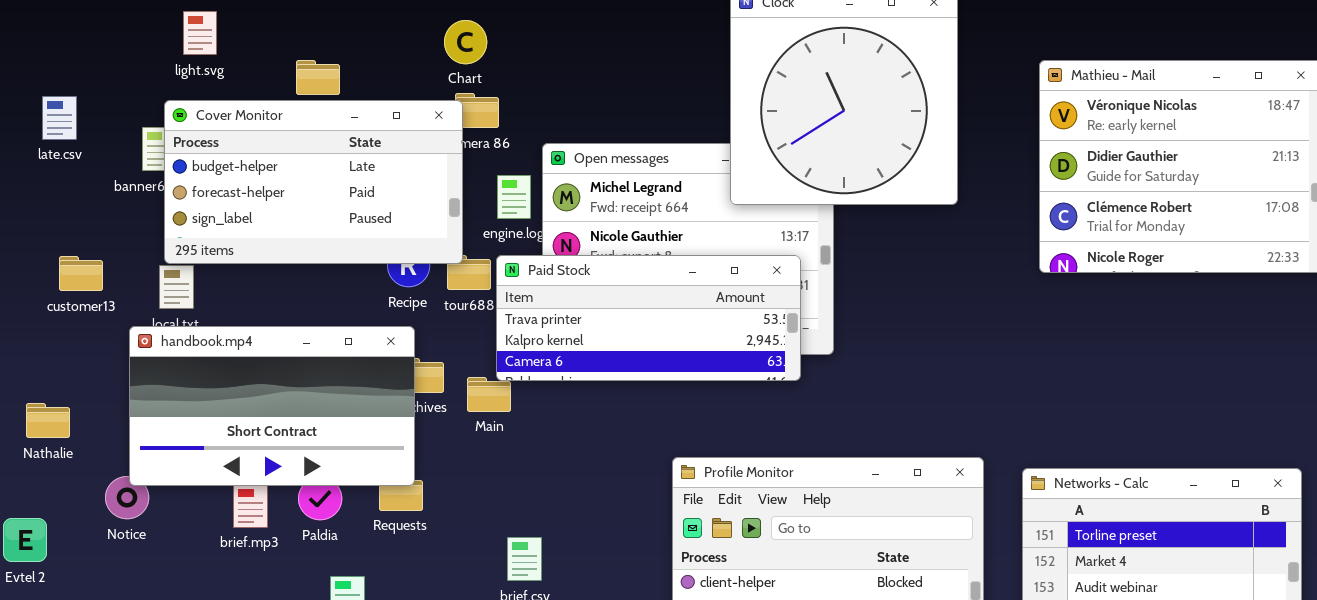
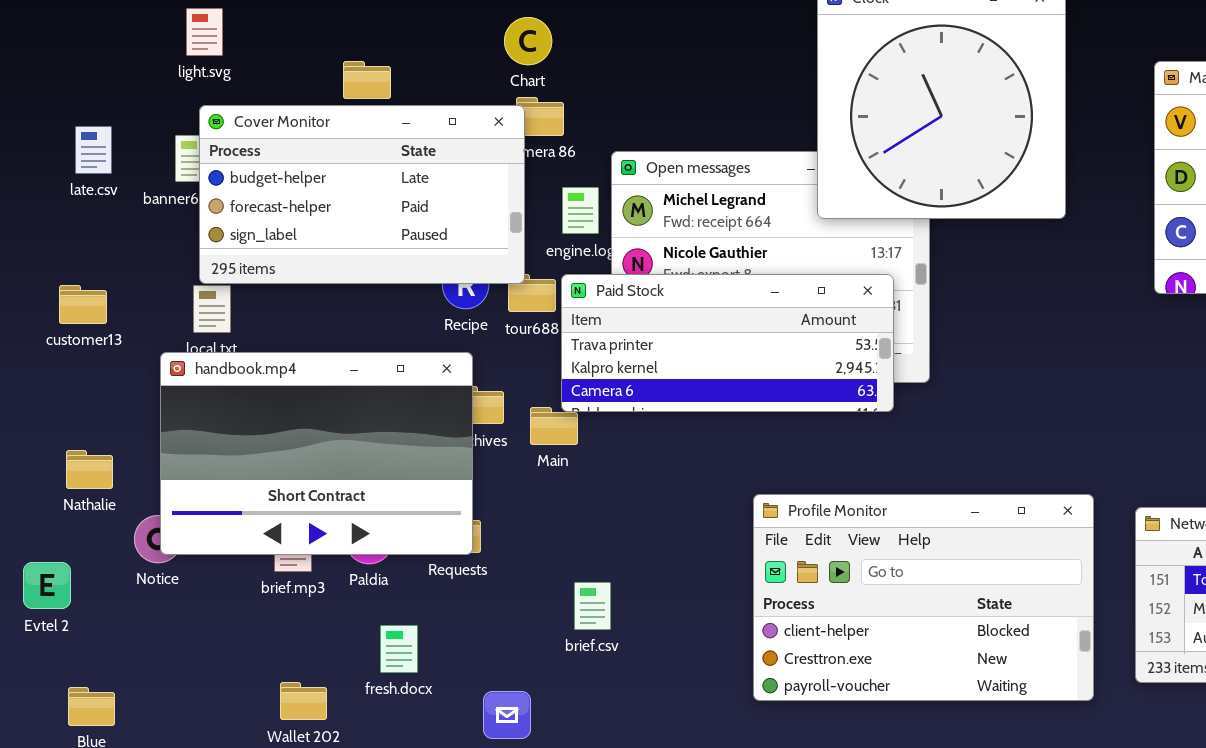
light.svg: [183,11,217,55] -> [186,8,223,56], moved
late.csv: [42,96,77,140] -> [75,126,112,174], moved
customer13: [59,256,103,291] -> [59,285,107,324], moved
handbook.mp4: [129,326,415,486] -> [160,352,473,555], resized
Nathalie: [26,403,70,438] -> [66,450,113,489], moved

